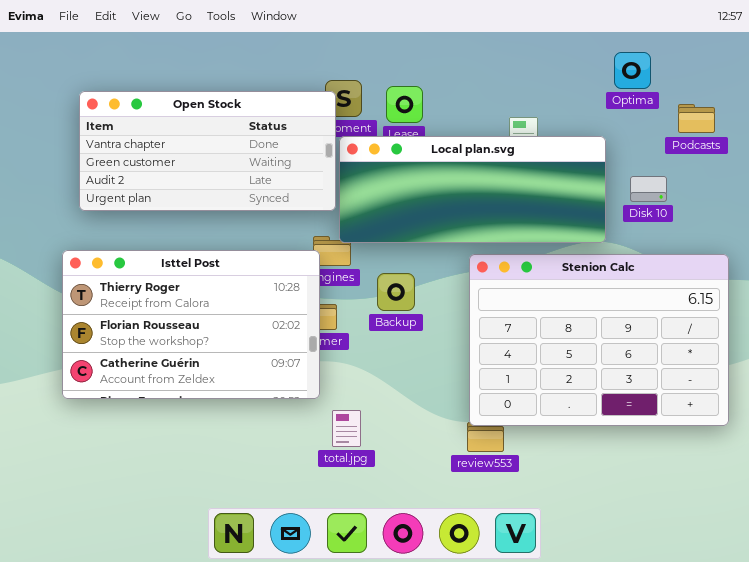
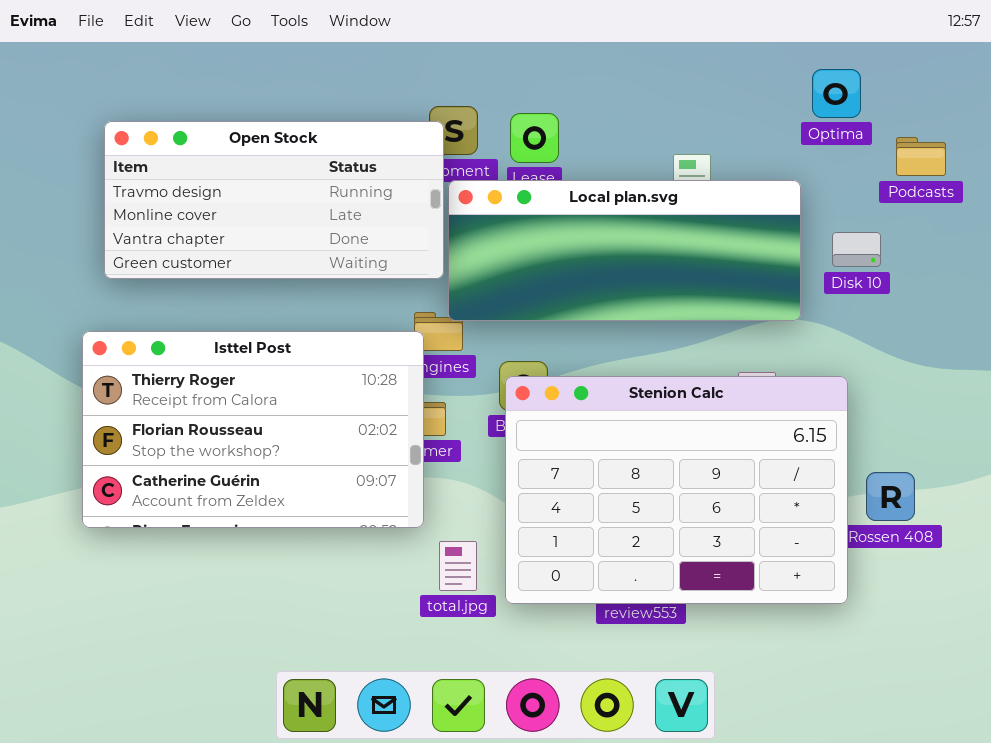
Open Stock: [79,91,336,211] -> [104,121,444,279], scrolled up 2 rows
Stenion Calc: [469,254,729,426] -> [505,376,848,604], moved

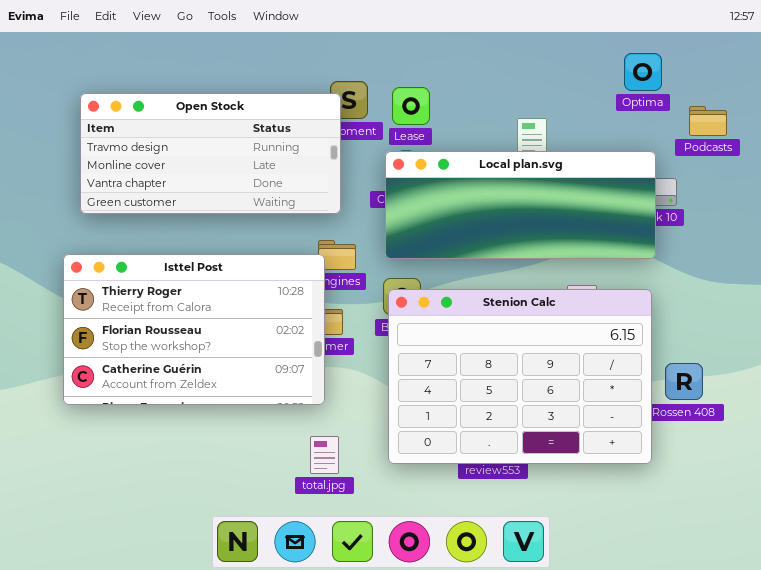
Local plan.svg: [448,180,801,321] -> [385,151,656,259], moved
total.jpg: [439,541,477,591] -> [310,436,339,474], moved

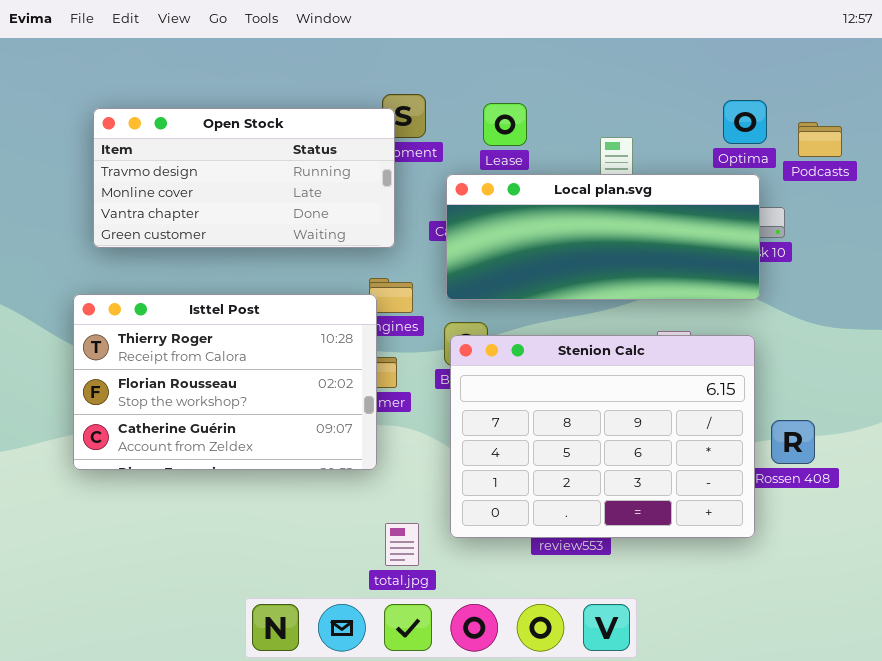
Optima: [624,53,662,91] -> [723,100,767,144], moved
Lease: [392,87,430,125] -> [483,103,527,146], moved
total.jpg: [310,436,339,474] -> [385,523,419,566], moved

